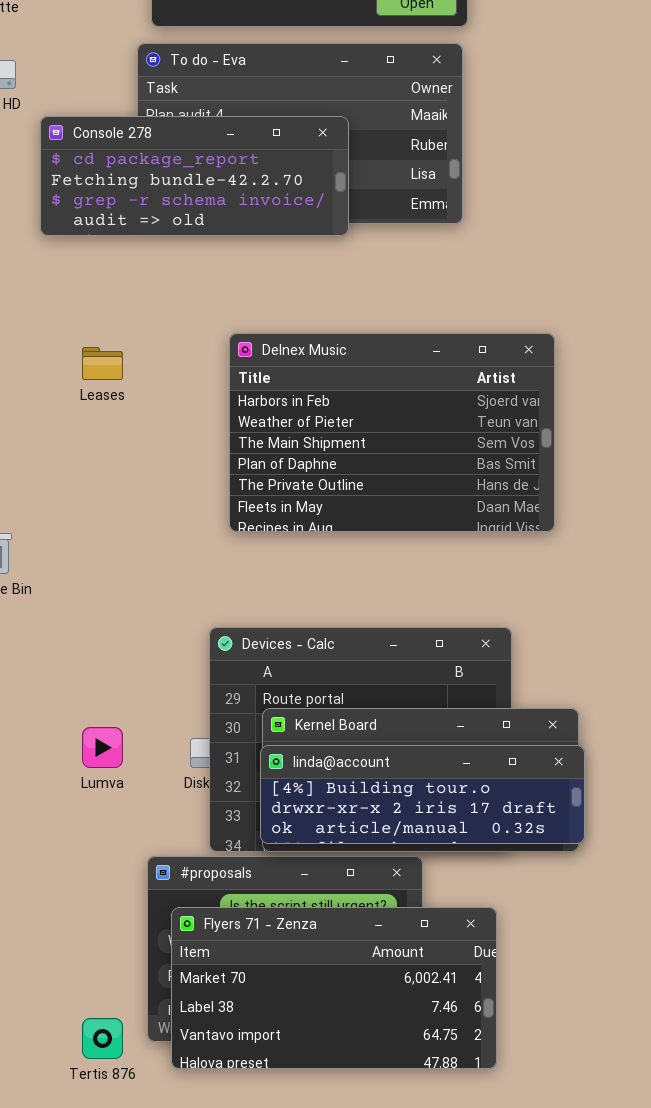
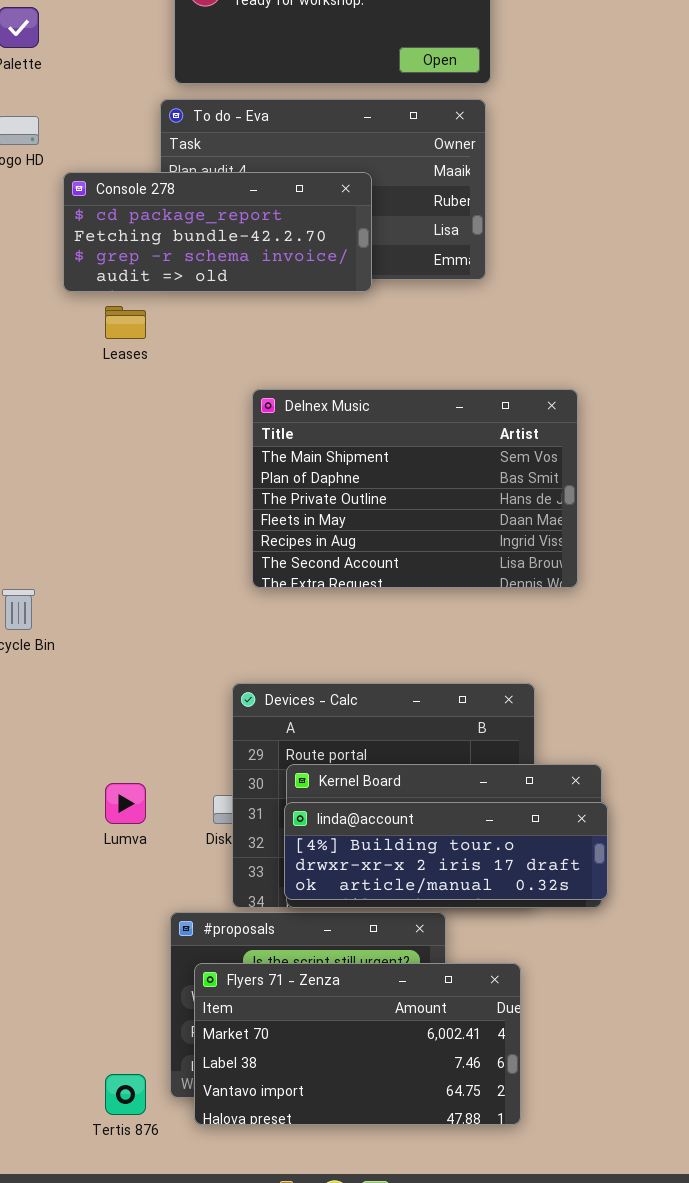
Delnex Music: [229,333,555,532] -> [252,389,578,588], scrolled down 2 rows
Leases: [82,347,123,380] -> [105,306,146,339], moved

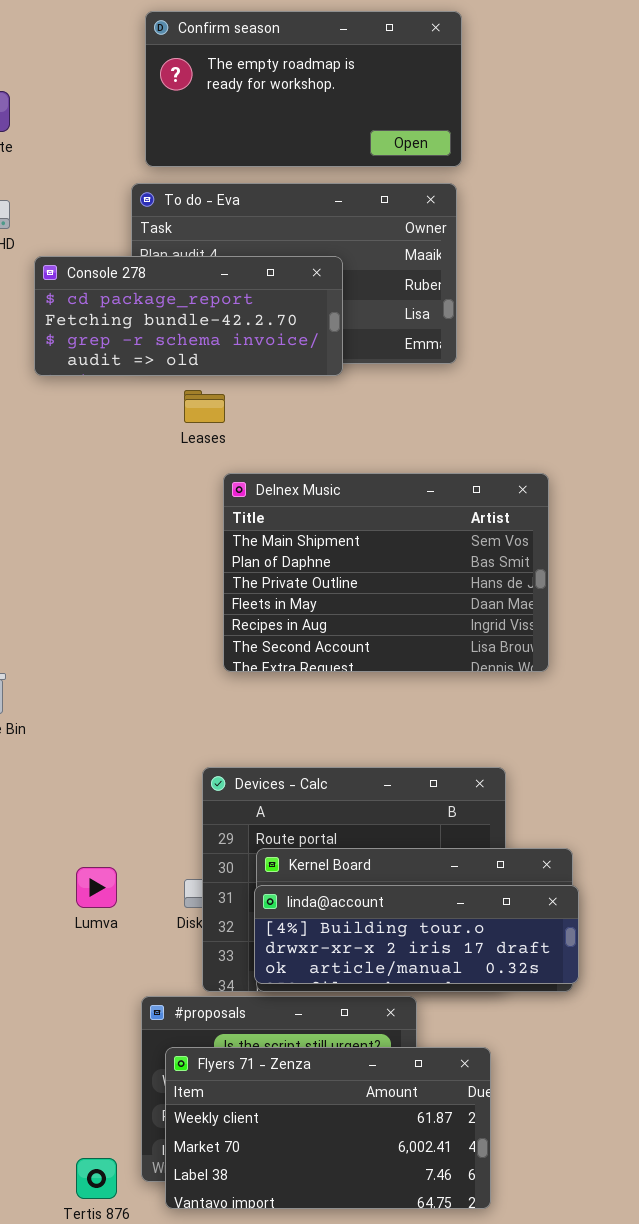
Leases: [105,306,146,339] -> [184,390,225,423], moved
Flyers 71 - Zenza: [194,963,521,1125] -> [165,1047,491,1209], scrolled up 1 row

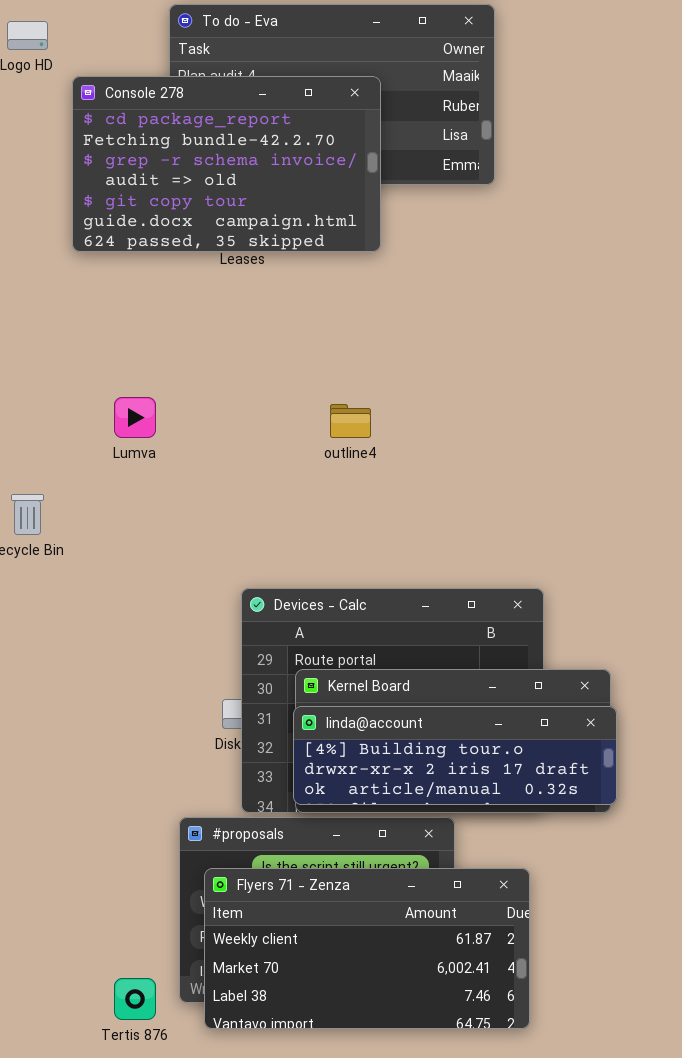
Console 278: [34,256,343,376] -> [72,76,381,252], resized
Delnex Music: [223,473,549,672] -> none, closed
Lumva: [76,867,117,908] -> [114,397,156,438], moved

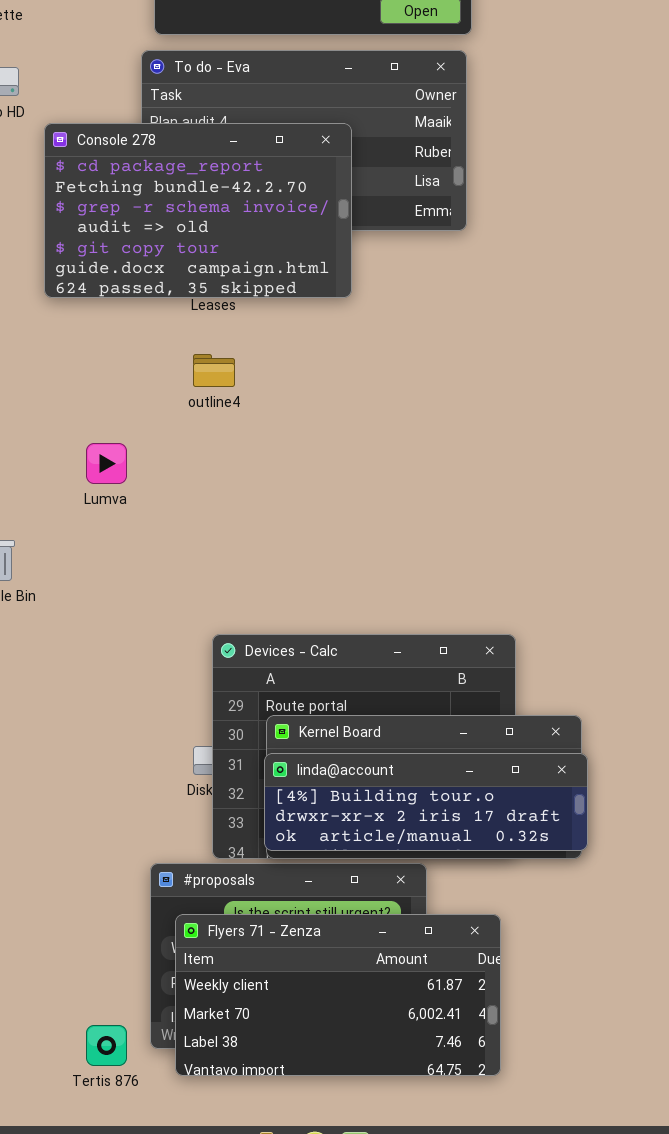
outline4: [330,404,371,438] -> [193,354,235,387], moved

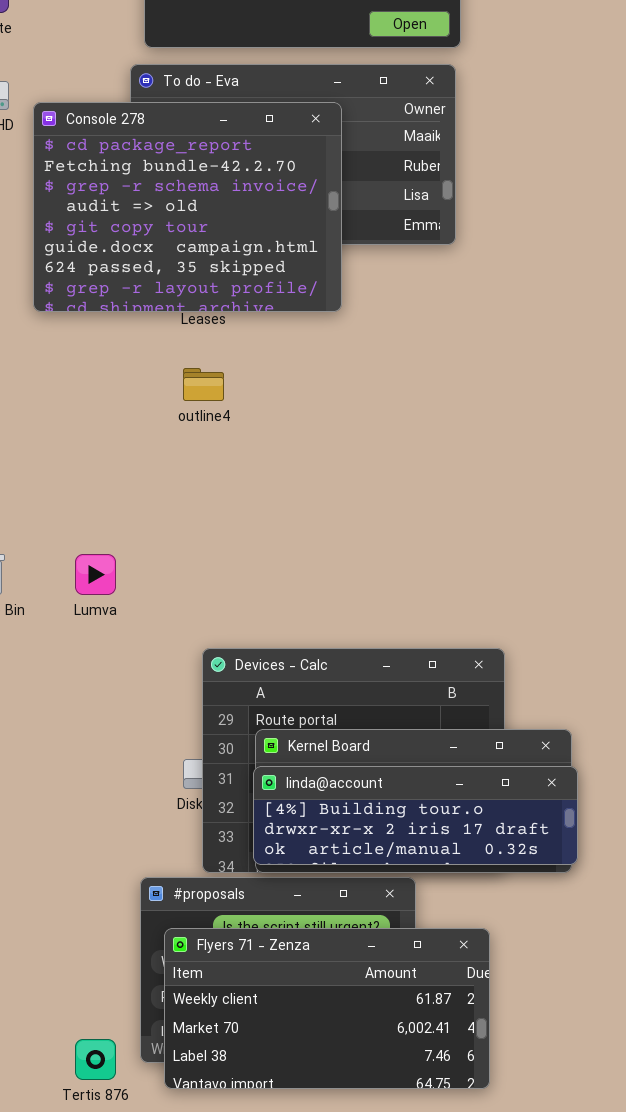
Console 278: [44,123,352,298] -> [33,102,342,312], resized
Lumva: [86,443,127,484] -> [75,554,116,595], moved

